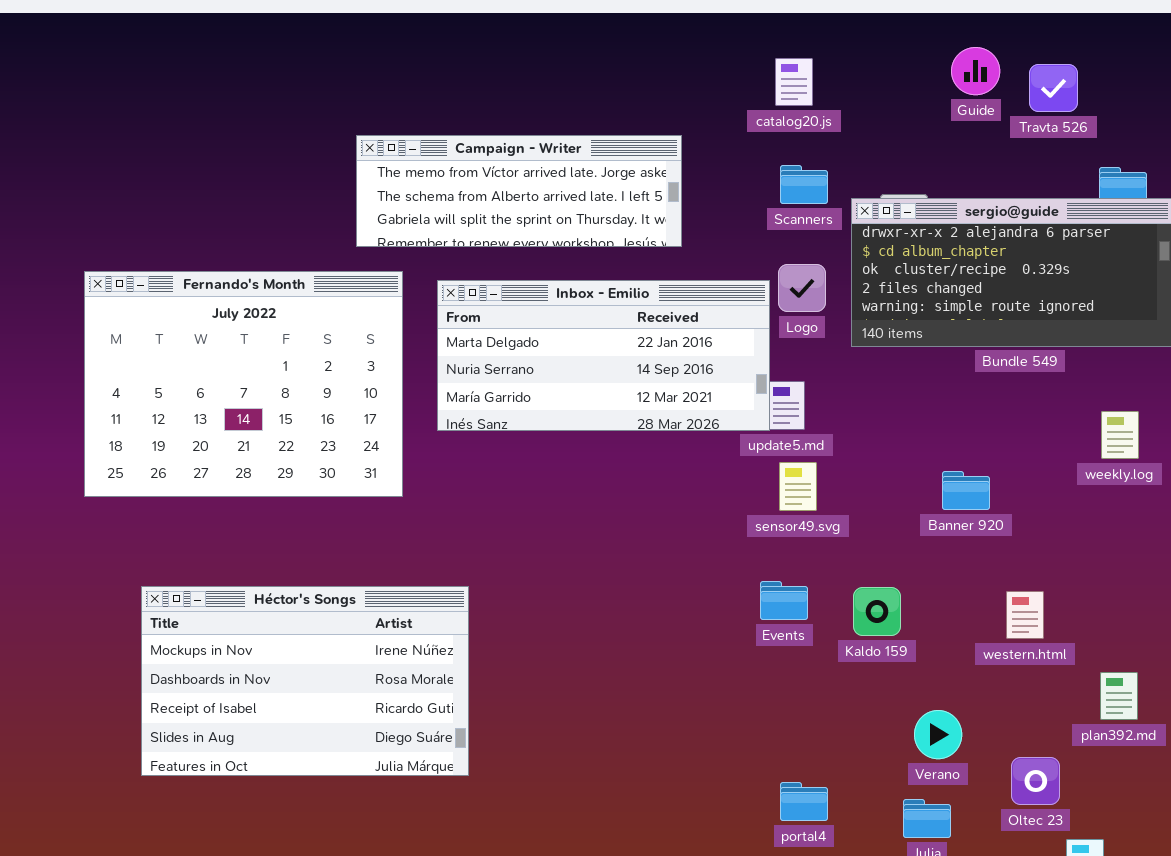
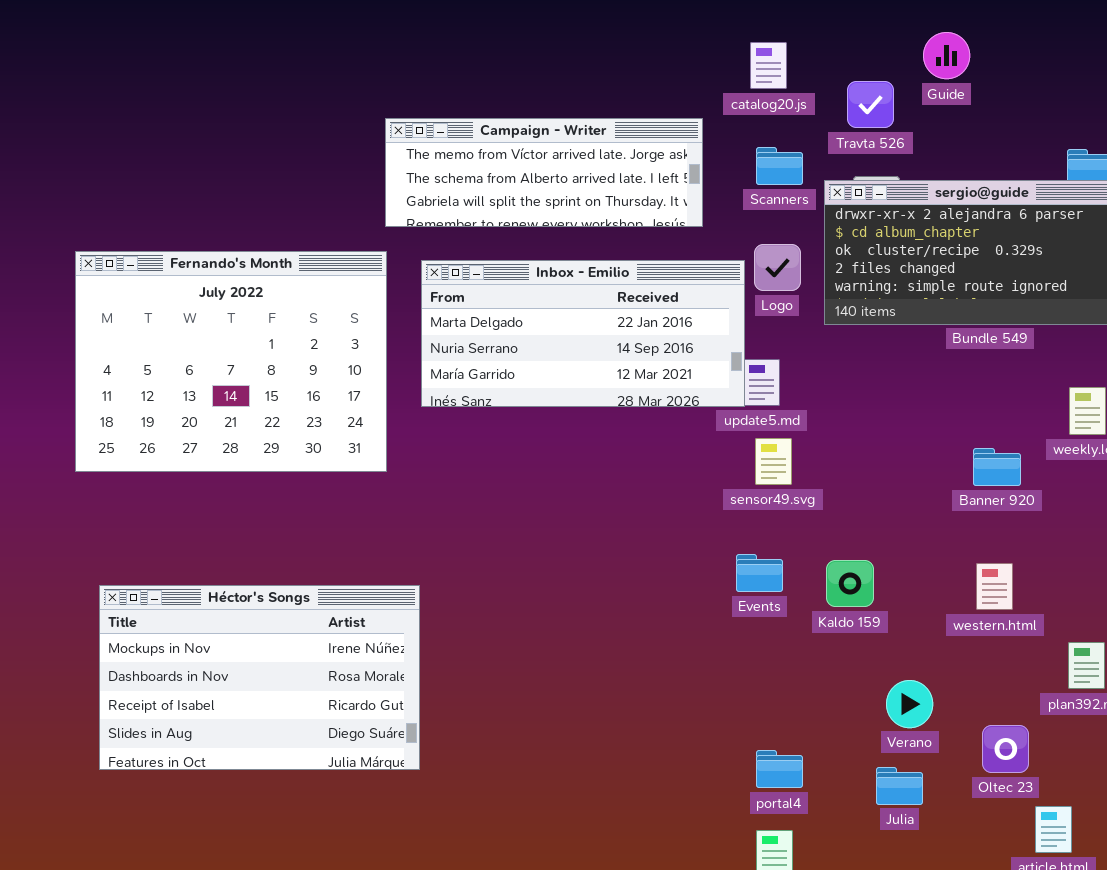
Travta 526: [1029,64,1078,112] -> [847,81,894,128], moved
Campaign - Writer: [356,135,682,247] -> [385,118,703,227], moved
Banner 920: [942,471,990,510] -> [973,448,1021,486], moved
Héctor's Songs: [141,586,469,776] -> [99,585,420,770], moved

